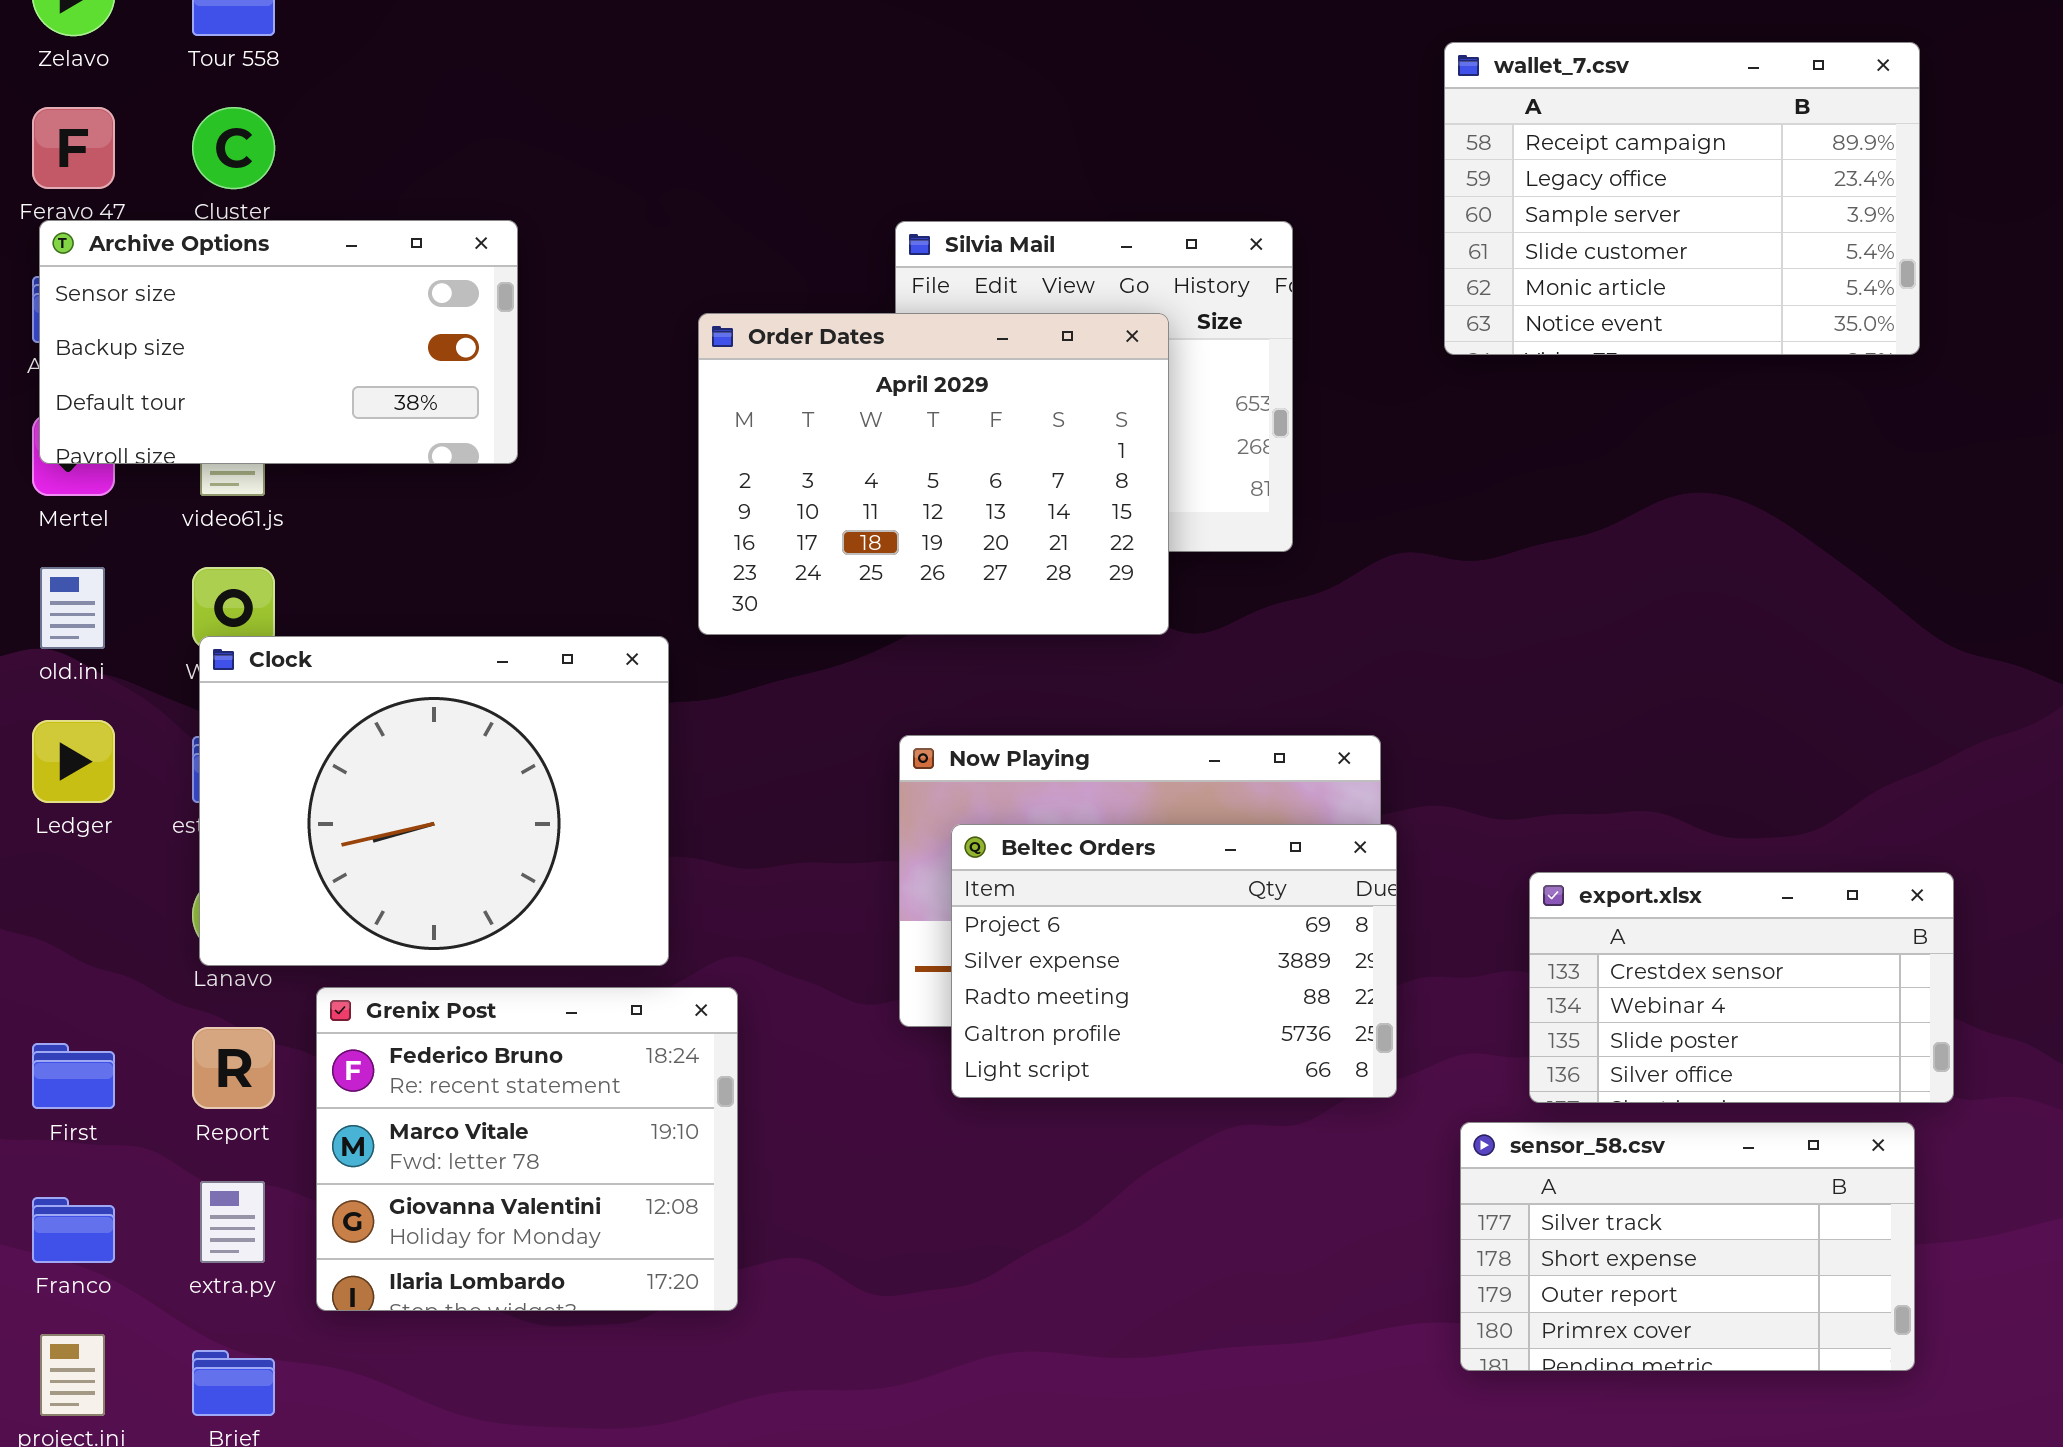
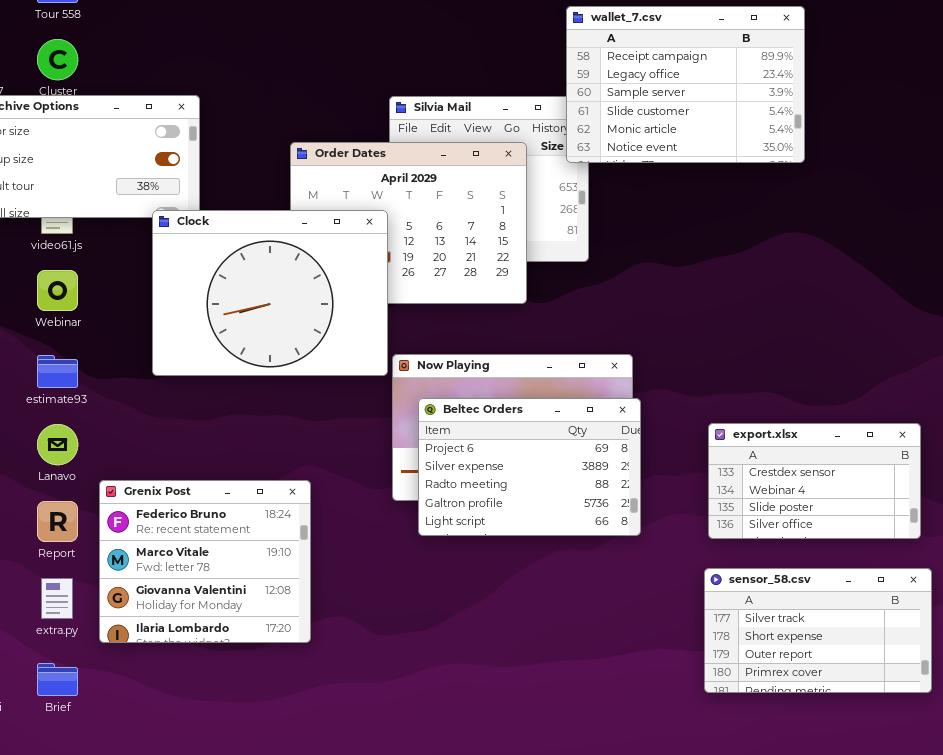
wallet_7.csv: [1444,42,1920,355] -> [566,6,805,163], moved
Clock: [199,636,669,966] -> [152,210,388,376], moved
sensor_58.csv: [1460,1122,1915,1371] -> [704,568,932,693], moved

